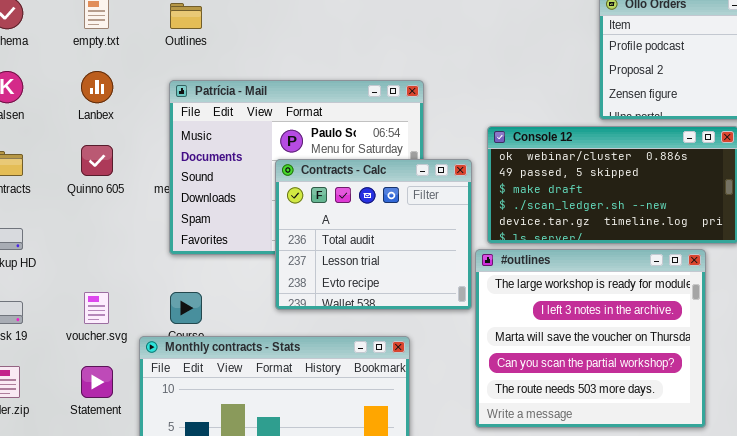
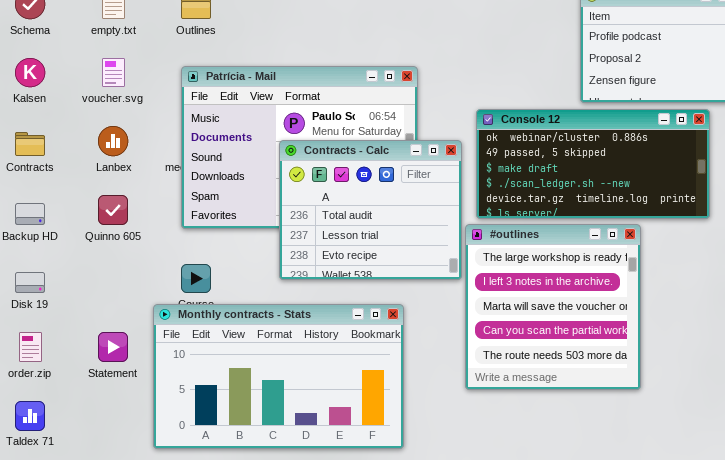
Lanbex: [81,71,113,103] -> [98,126,128,156], moved
Quinno 605: [81,145,113,176] -> [98,195,128,225], moved
#outlines: [475,249,706,428] -> [465,224,641,390], resized
voucher.svg: [84,292,109,324] -> [102,58,125,87], moved

